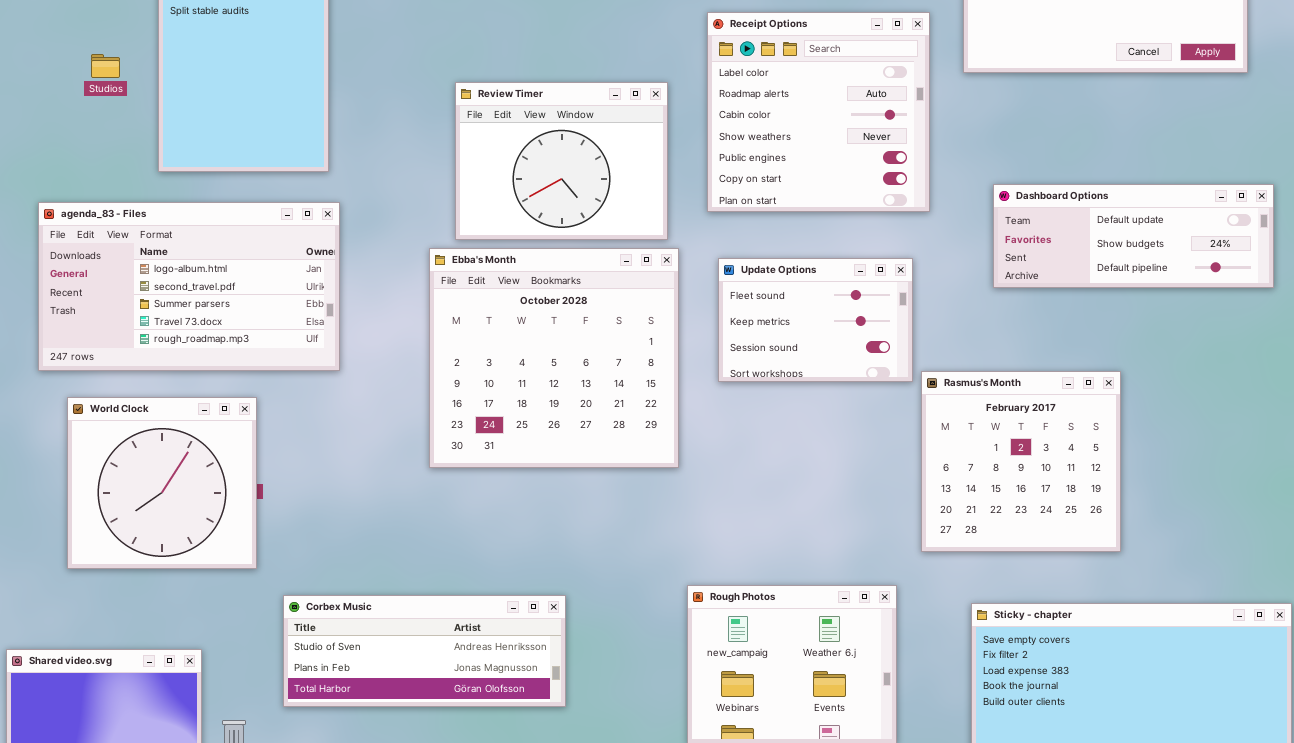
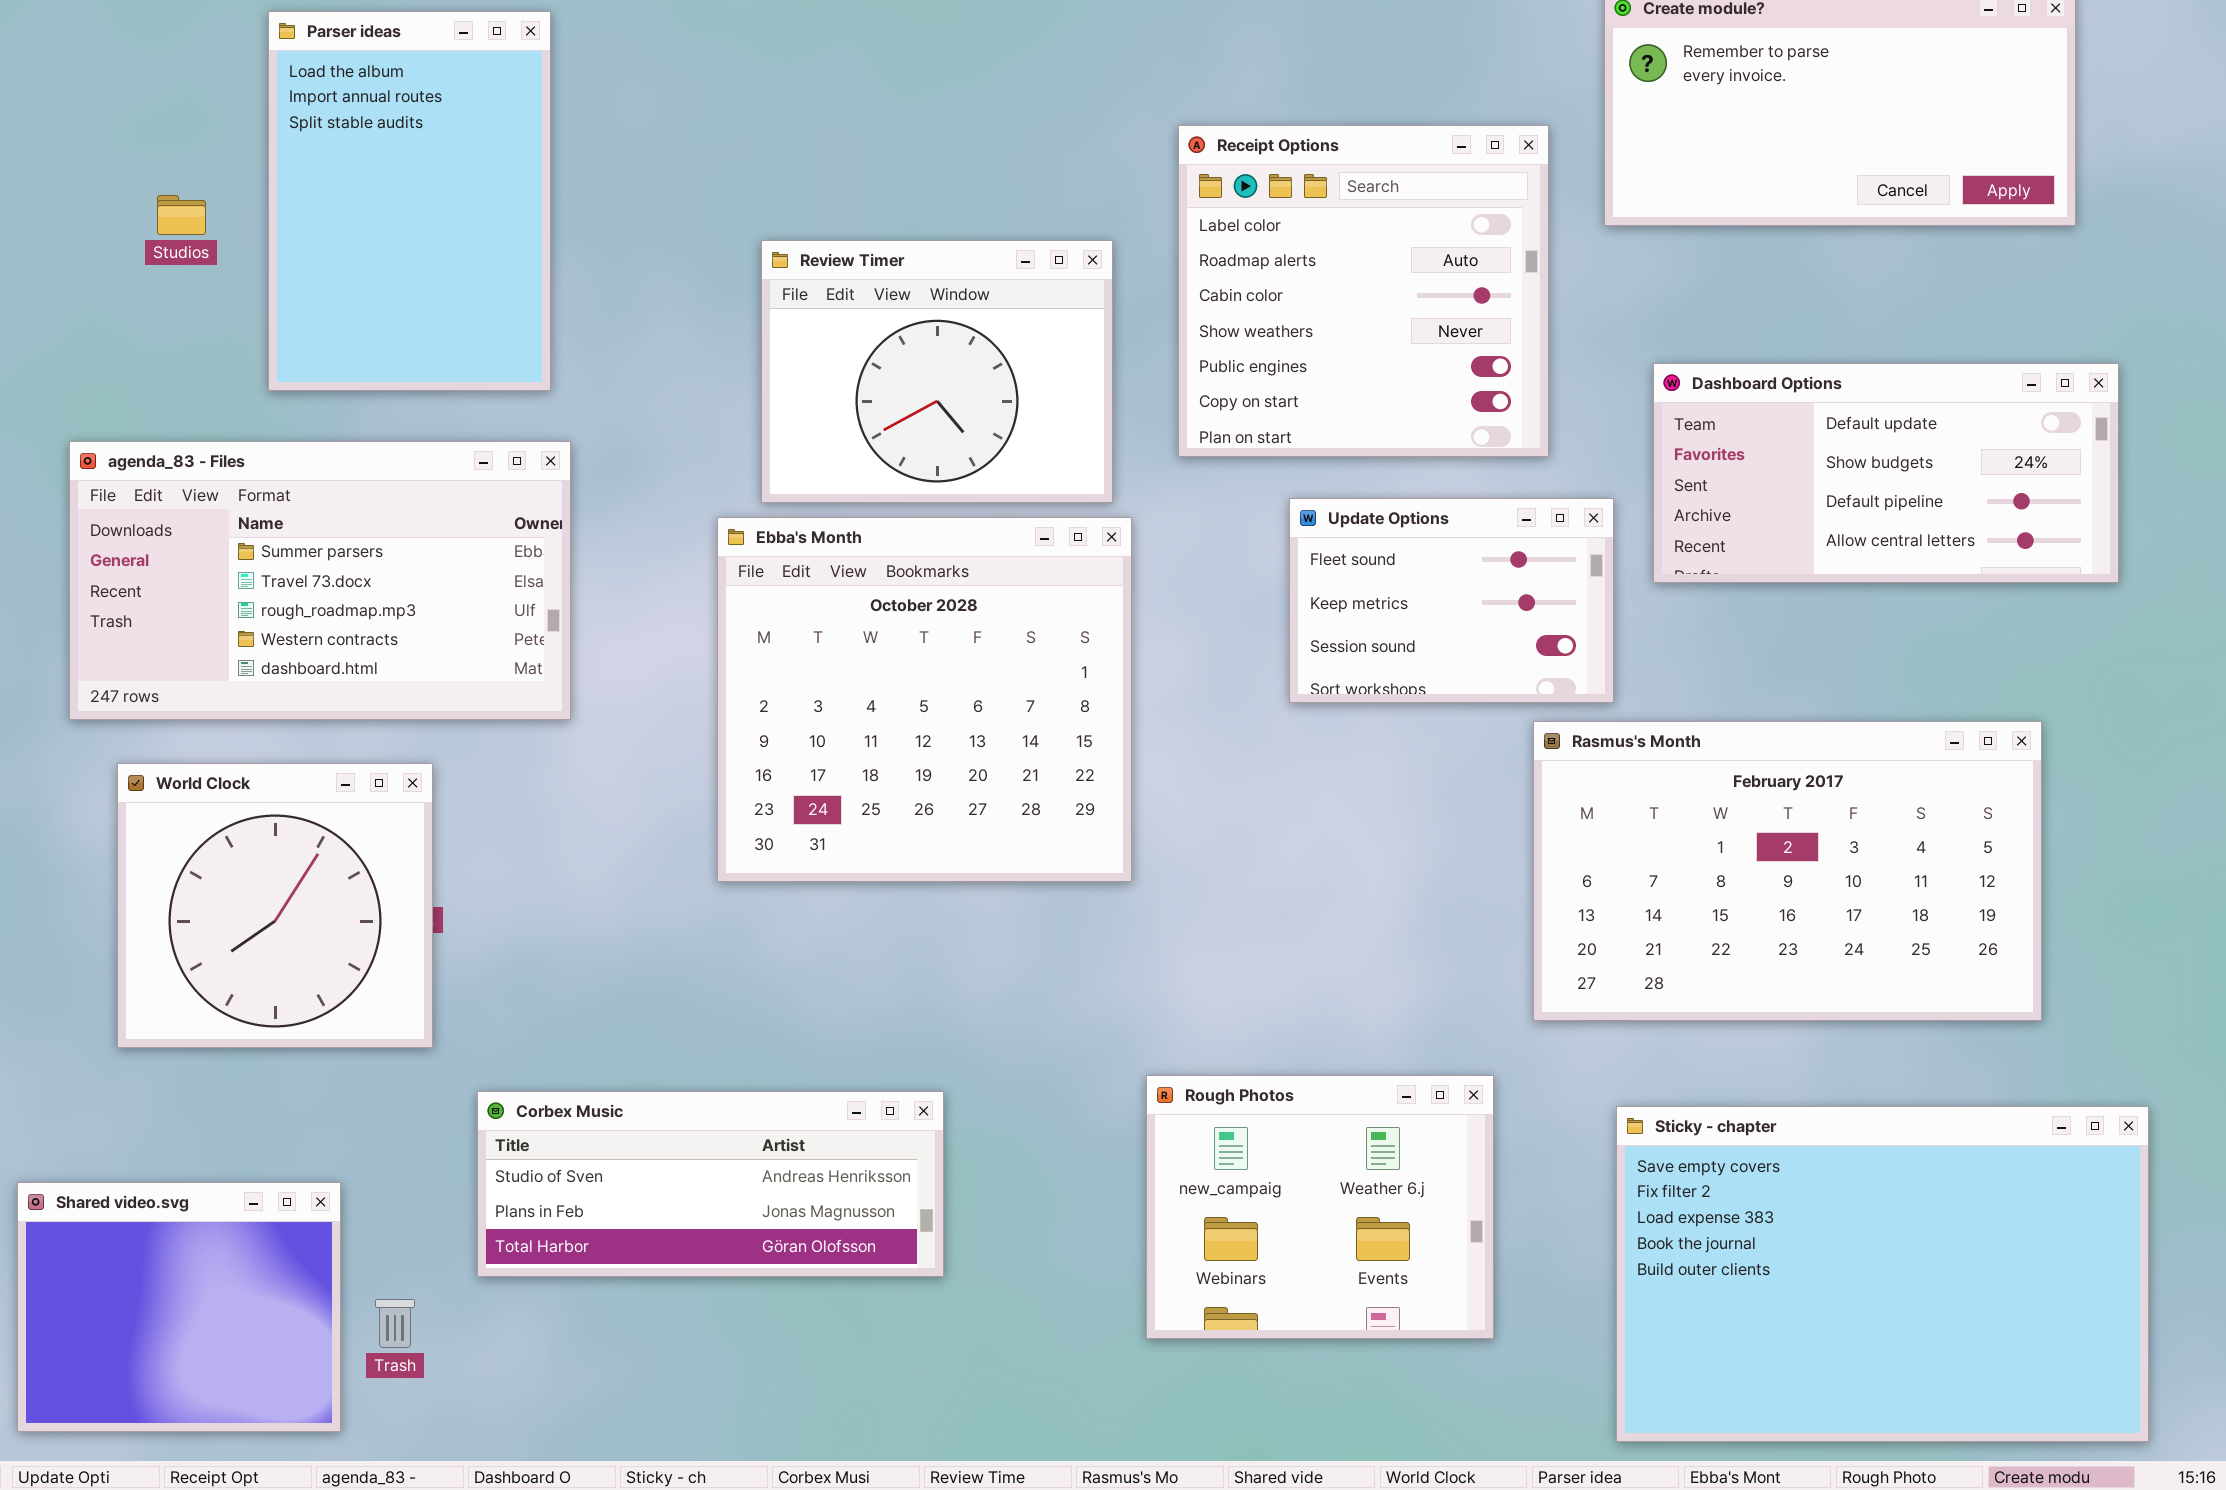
Dashboard Options: [993,184,1274,288] -> [1653,363,2119,583], resized
agenda_83 - Files: [38,202,340,371] -> [69,441,571,720], scrolled down 2 rows
Update Options: [718,258,913,382] -> [1289,498,1614,703], moved
Rasmus's Month: [921,371,1121,552] -> [1533,721,2042,1021], resized

